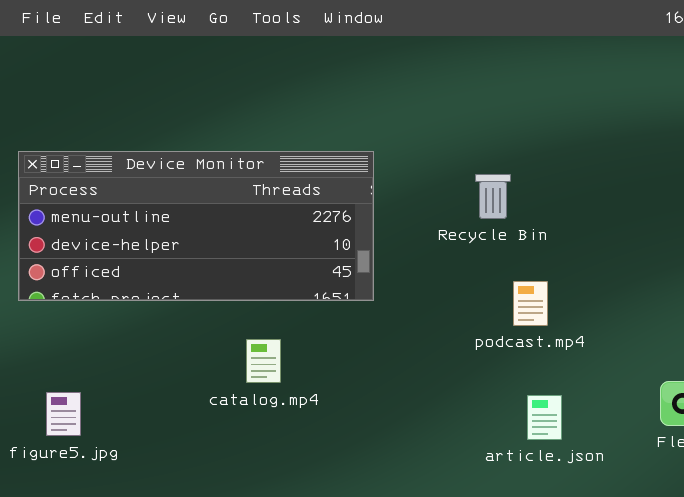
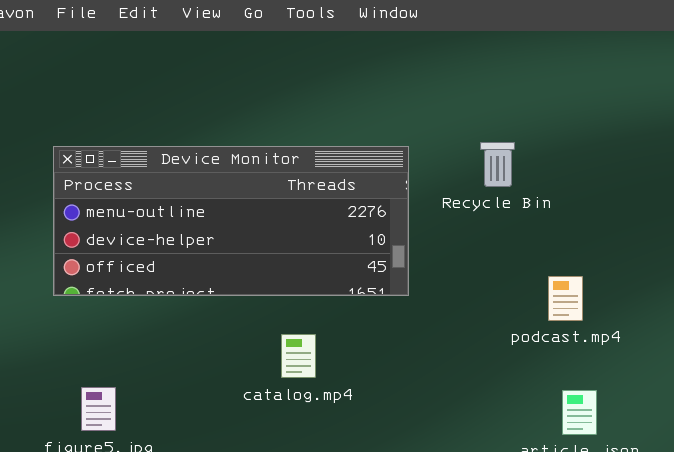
Recycle Bin: [475,174,511,219] -> [480,142,515,187], moved

